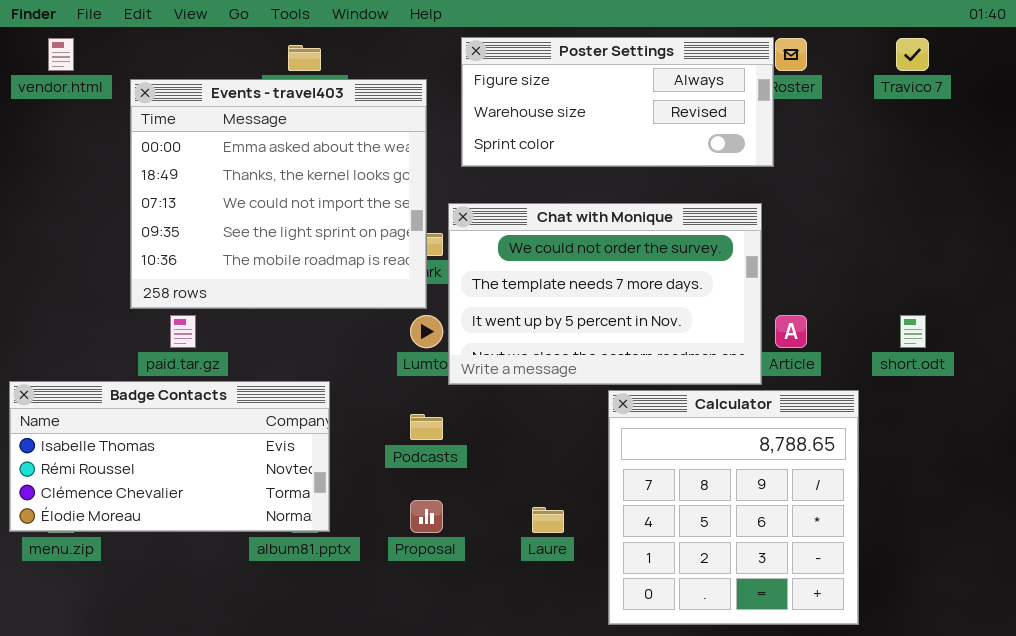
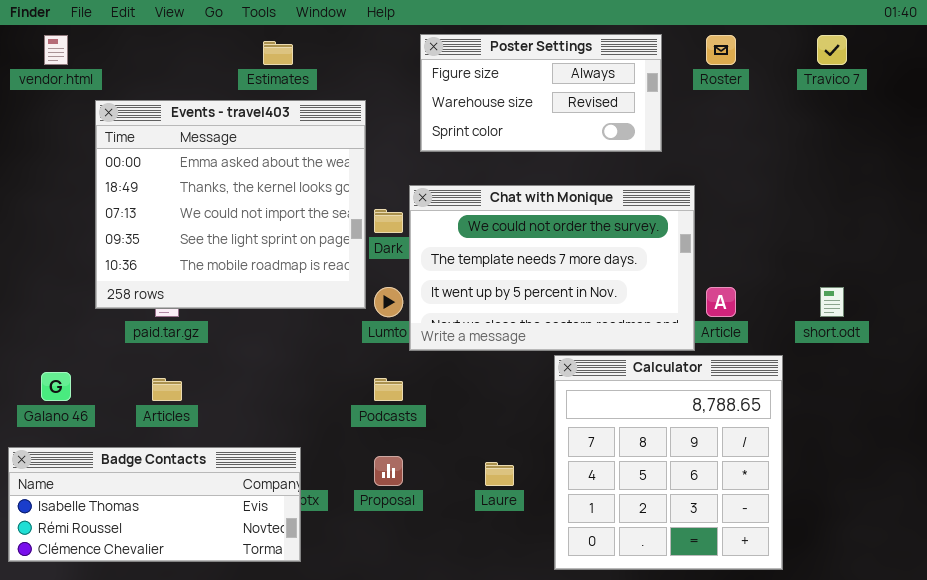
Poster Settings: [461,37,774,167] -> [420,34,662,152], resized
Events - travel403: [130,79,427,309] -> [95,100,366,309], moved
Badge Contacts: [9,381,330,532] -> [8,447,301,562], moved, resized

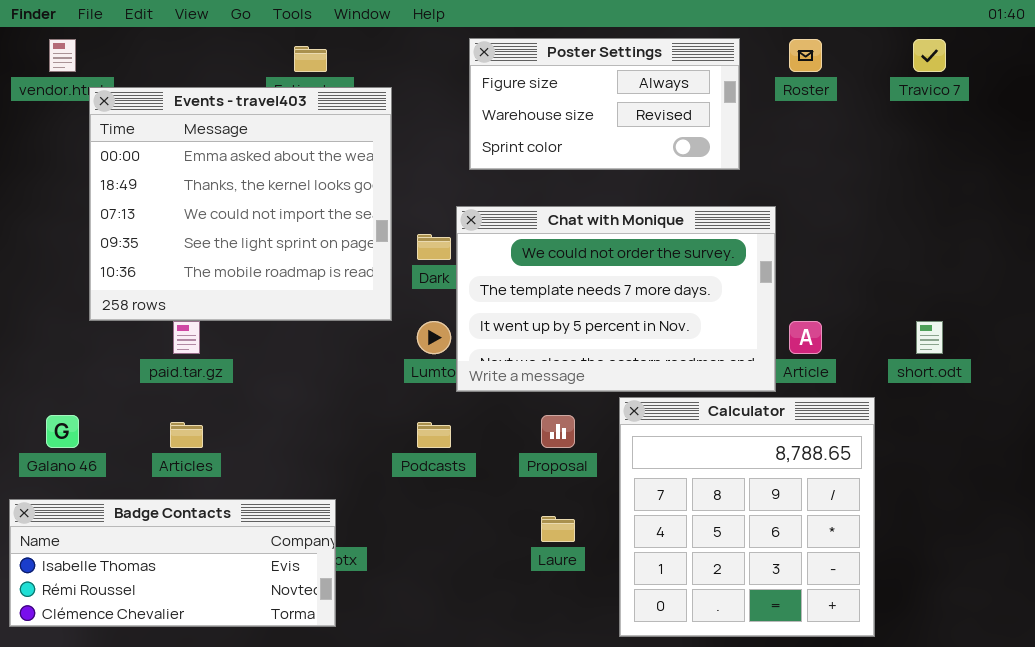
Events - travel403: [95,100,366,309] -> [89,87,392,321], moved
Proposal: [374,456,403,486] -> [541,415,575,448], moved

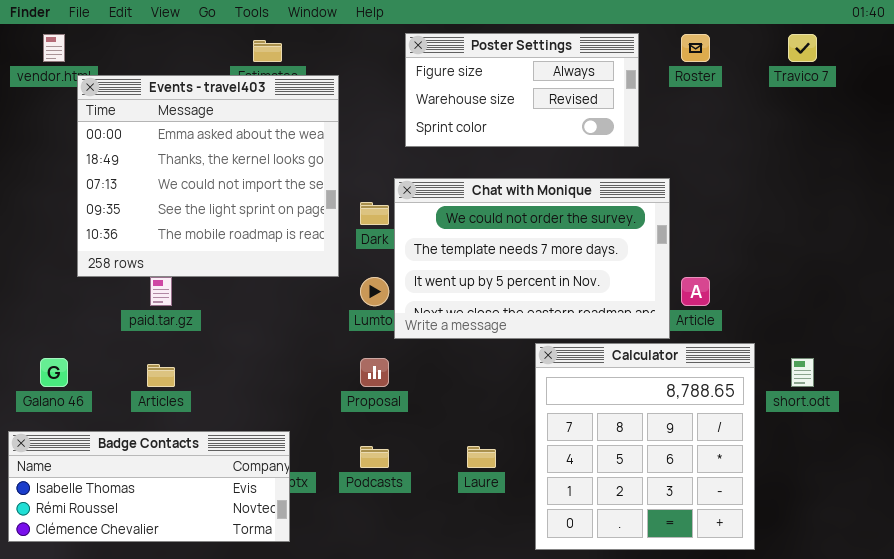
short.odt: [916,321,943,354] -> [791,358,814,387], moved
Proposal: [541,415,575,448] -> [360,358,389,387], moved
Podcasts: [417,422,451,448] -> [360,446,389,468], moved

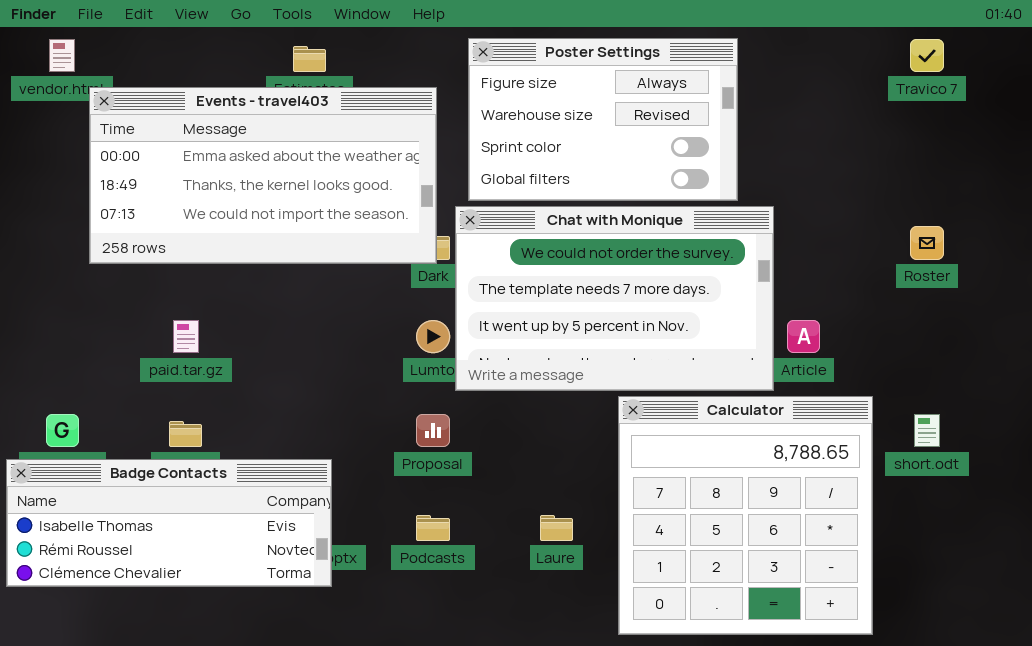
Poster Settings: [405,33,639,147] -> [468,38,738,201], resized
Roster: [681,34,710,62] -> [910,226,944,260], moved
Events - travel403: [77,75,339,277] -> [89,87,437,264], resized
Badge Contacts: [8,431,290,542] -> [6,459,332,587], moved

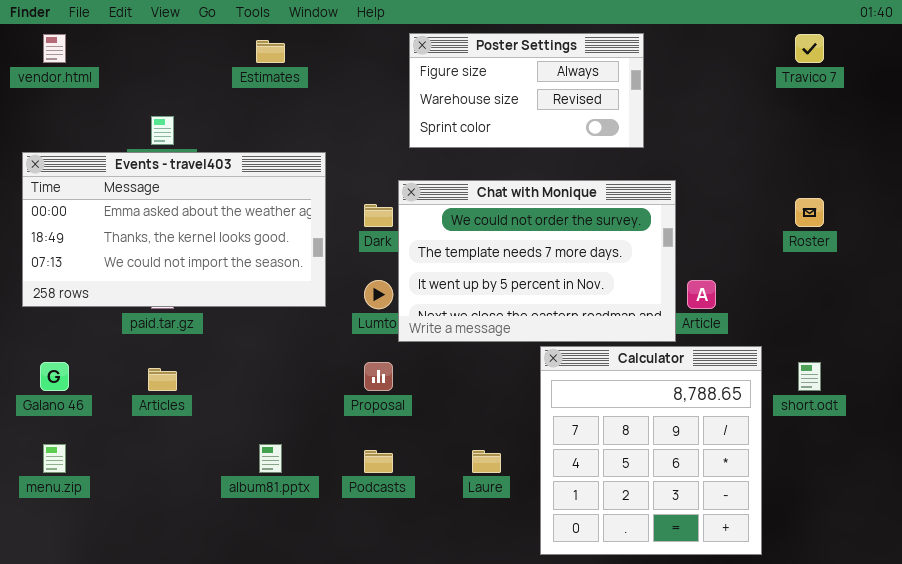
Poster Settings: [468,38,738,201] -> [409,33,644,148], resized
Events - travel403: [89,87,437,264] -> [22,152,326,307], moved
Badge Contacts: [6,459,332,587] -> none, closed

